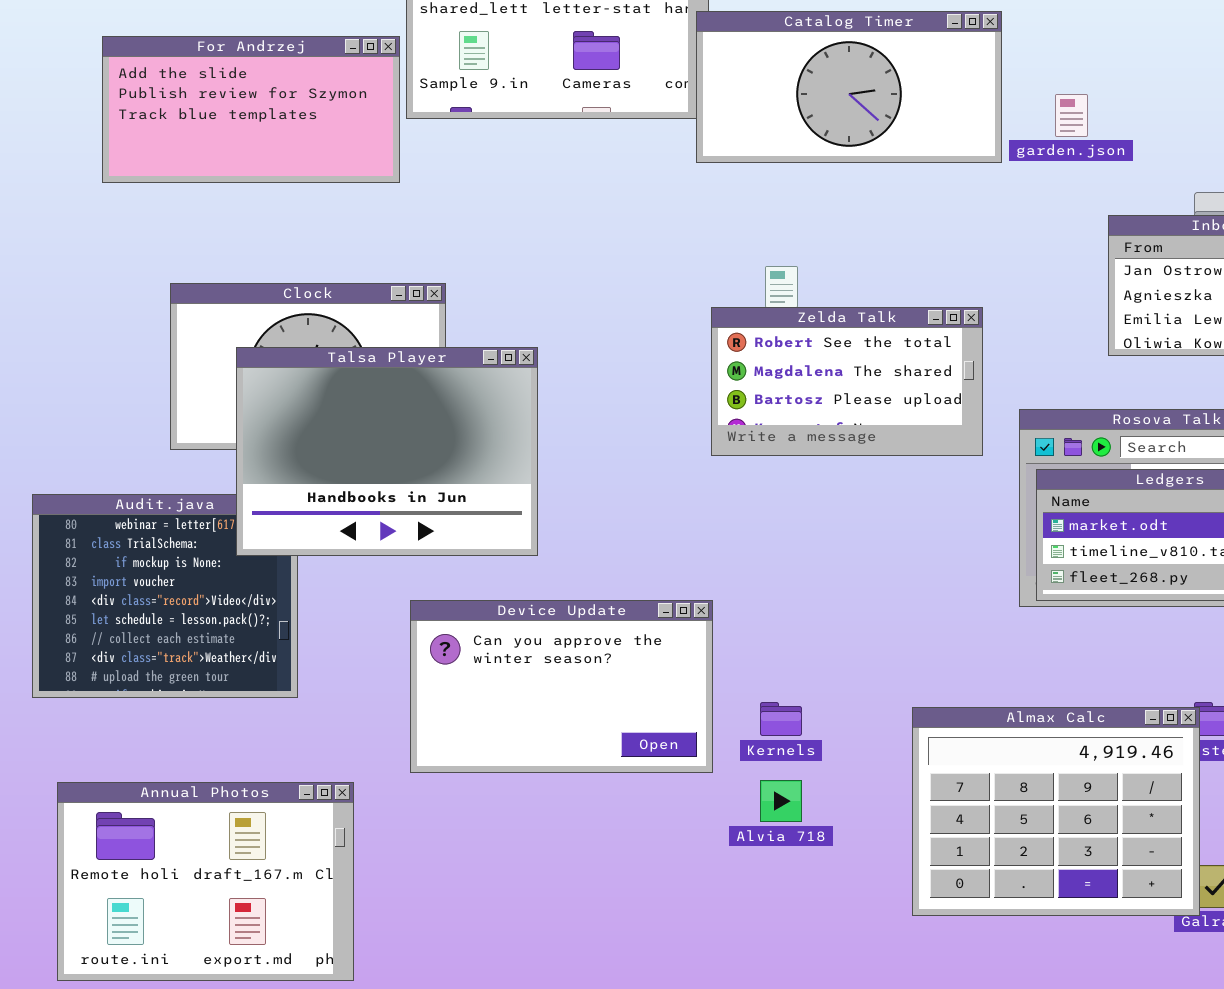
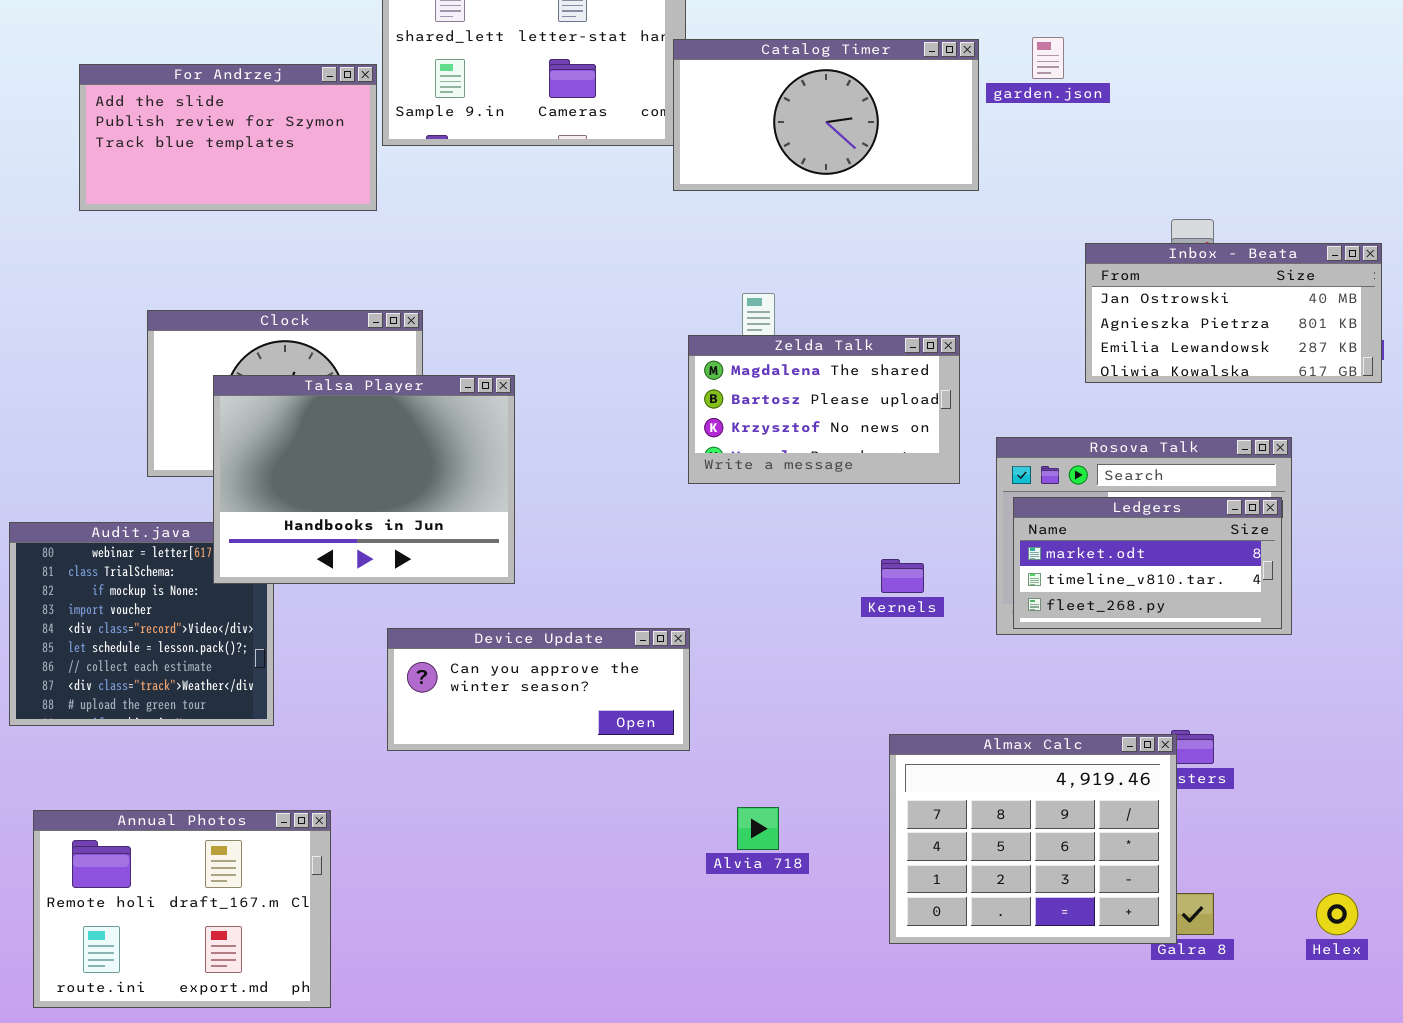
garden.json: [1055,94,1088,137] -> [1032,37,1064,79], moved
Zelda Talk: [711,307,983,456] -> [688,335,960,484], scrolled down 1 row
Device Update: [410,600,713,773] -> [387,628,690,751], resized
Kernels: [760,702,802,736] -> [881,559,924,593], moved

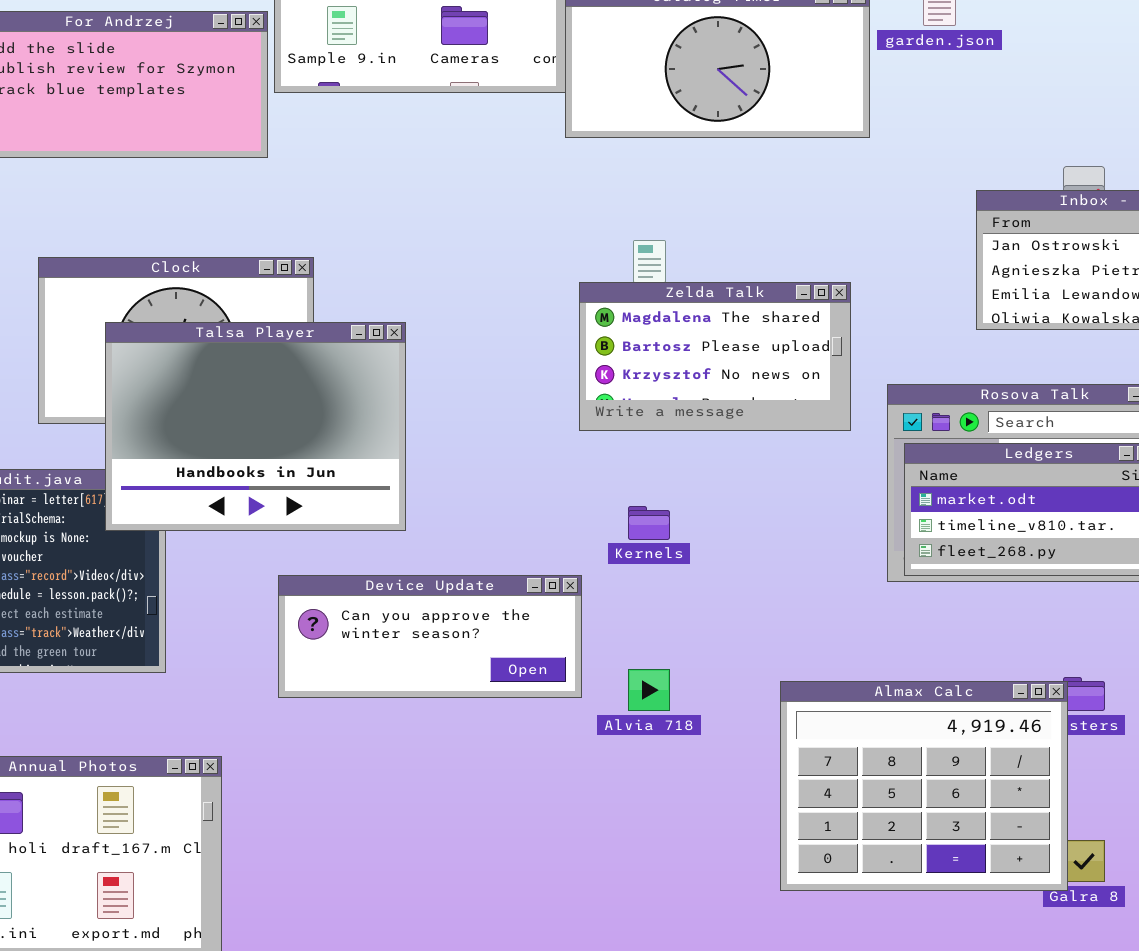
Kernels: [881,559,924,593] -> [628,506,670,540], moved
Alvia 718: [737,807,779,850] -> [628,669,670,711], moved

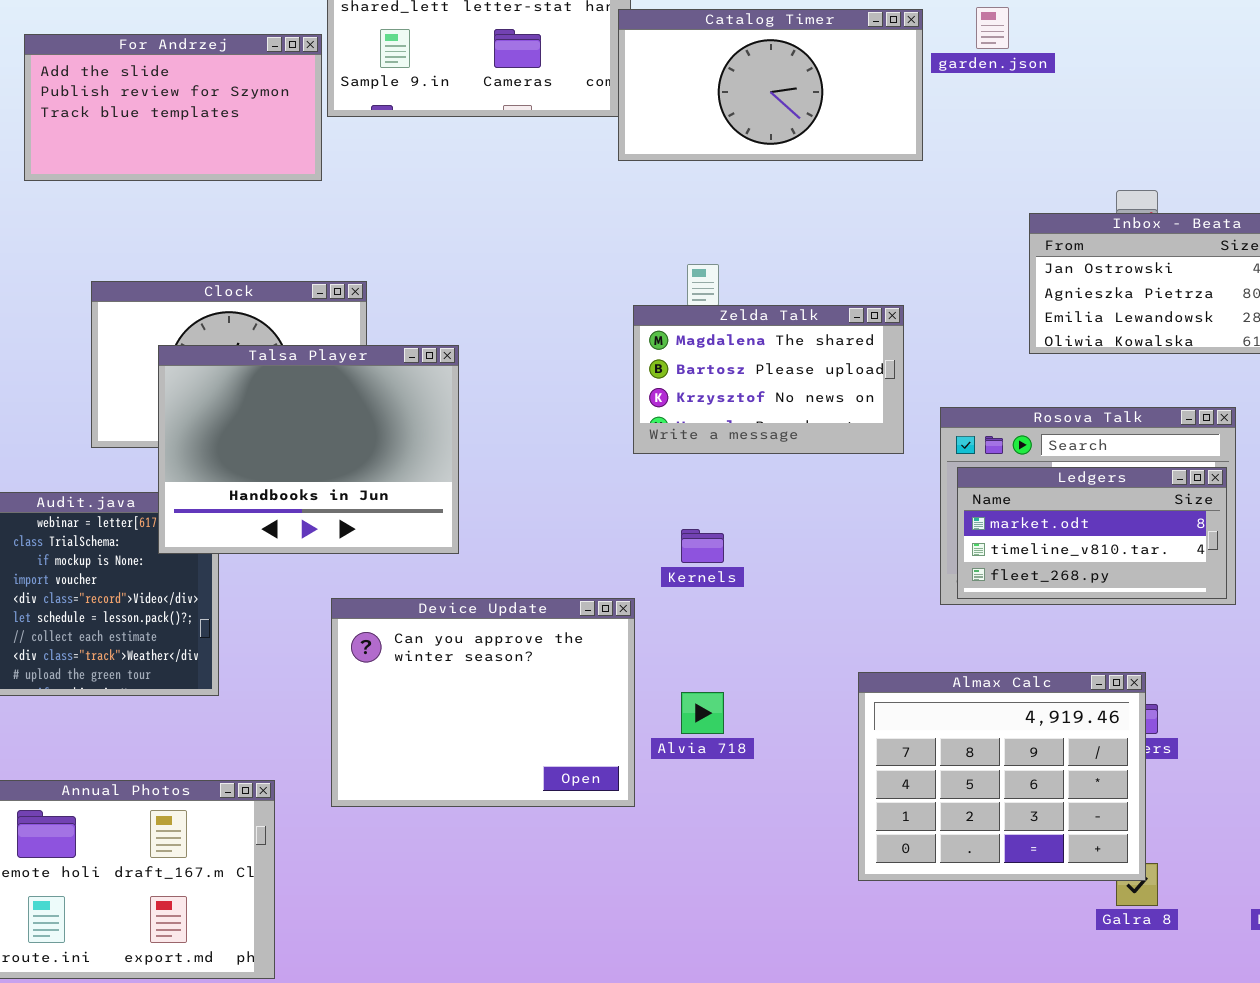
Device Update: [278,575,582,698] -> [331,598,635,807], resized
Almax Calc: [780,681,1068,891] -> [858,672,1146,881], moved

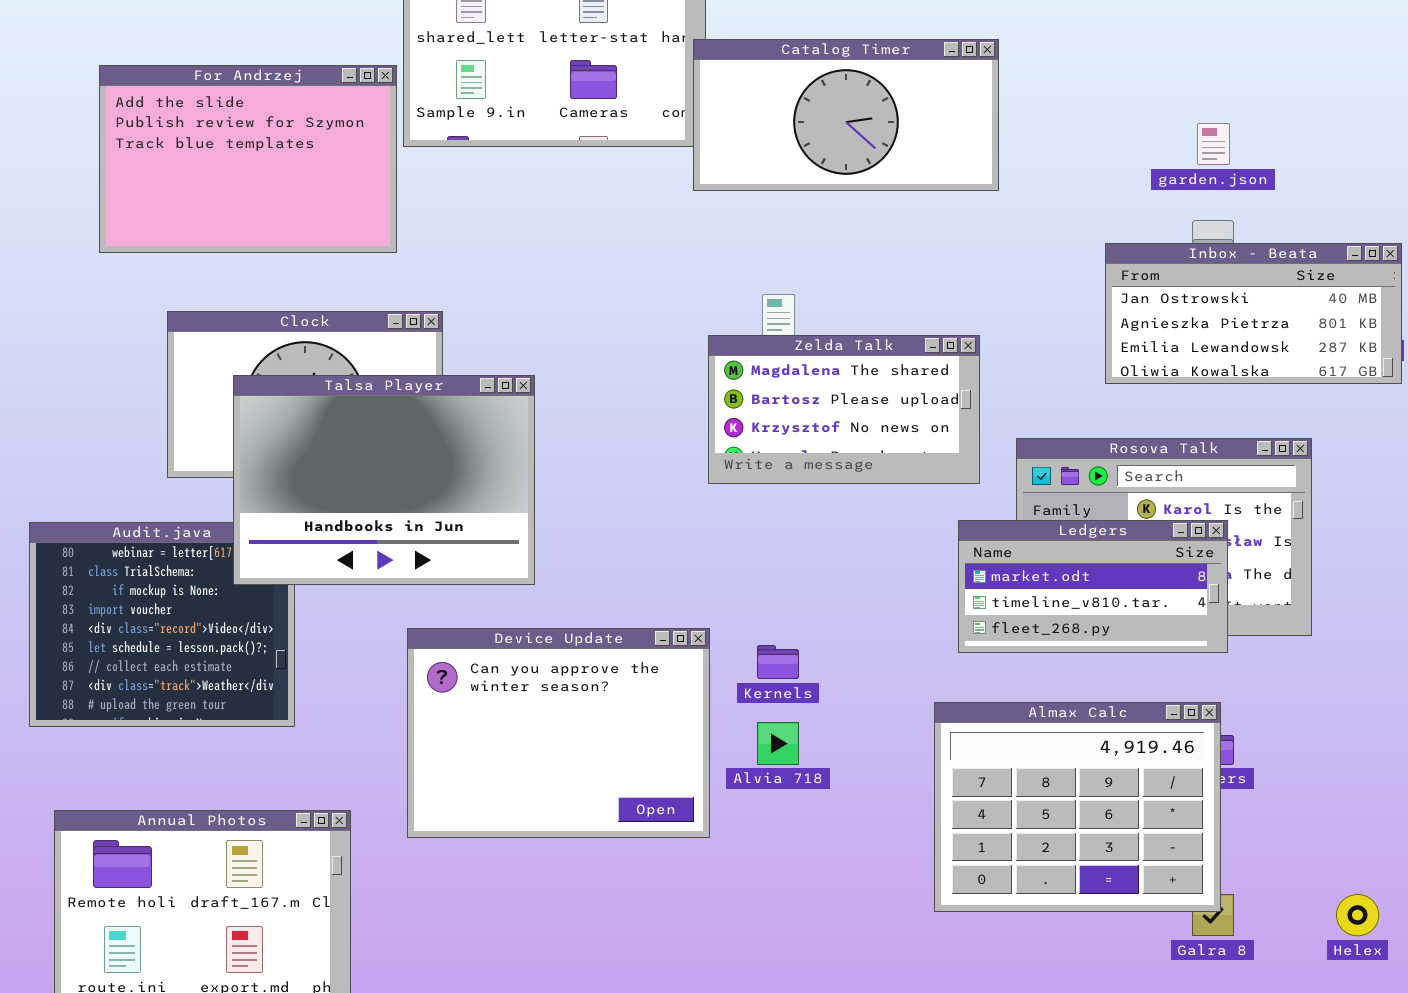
garden.json: [976,7,1009,49] -> [1197,123,1230,165], moved
For Andrzej: [24,34,322,181] -> [99,65,397,253], resized
Ledgers: [957,467,1227,599] -> [958,520,1228,653], moved
Kernels: [681,529,724,563] -> [757,645,799,679], moved

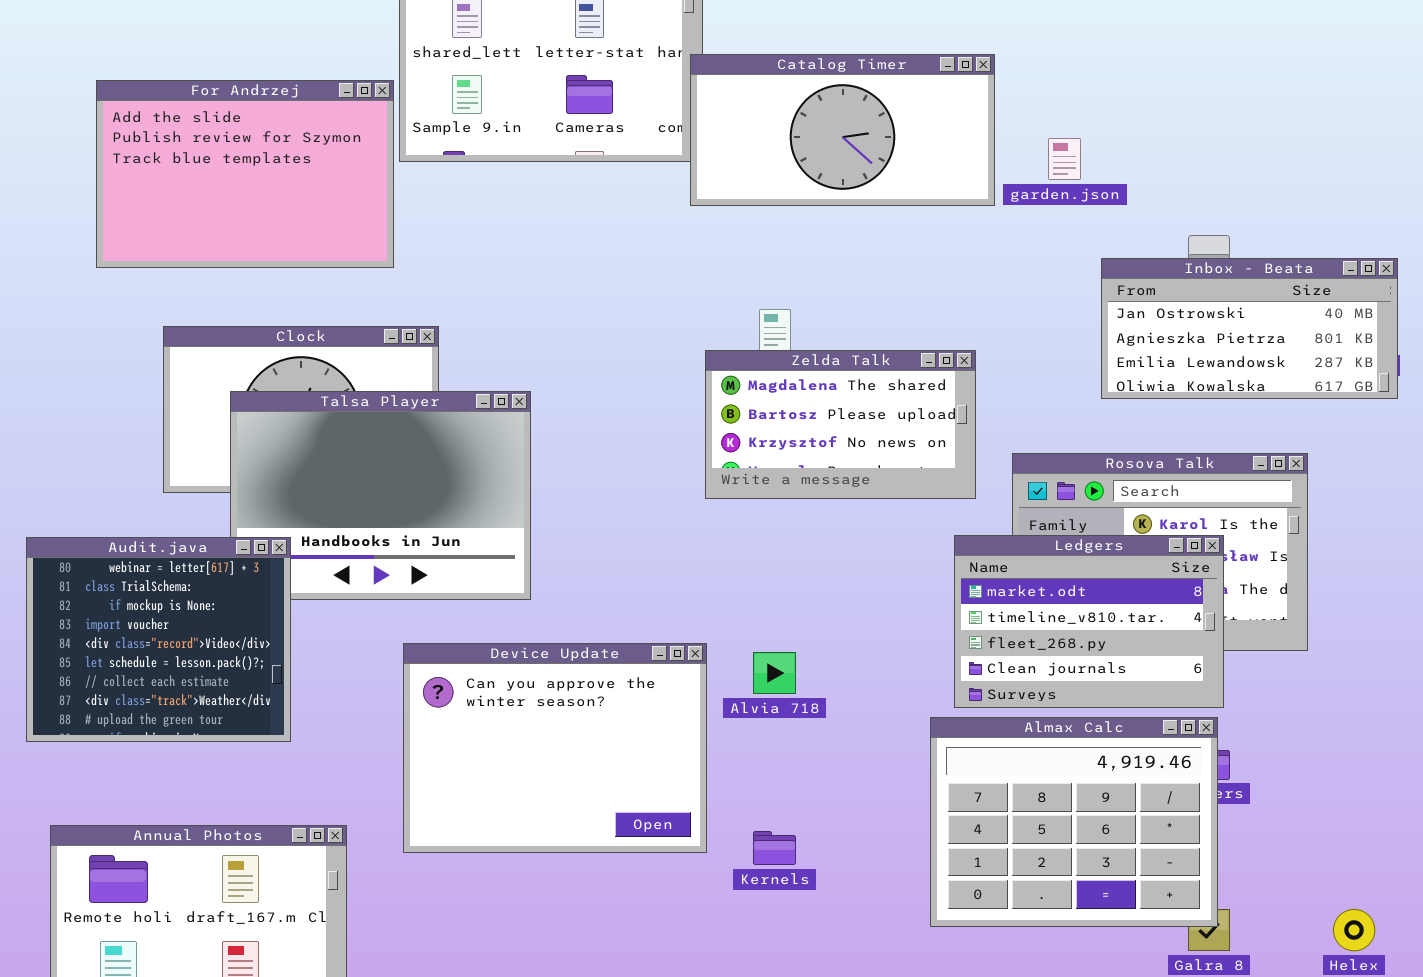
garden.json: [1197,123,1230,165] -> [1048,138,1081,180], moved
Ledgers: [958,520,1228,653] -> [954,535,1224,708], resized
Audit.java: [29,522,295,727] -> [26,537,291,742], raised
Kernels: [757,645,799,679] -> [753,831,796,865], moved
Alvia 718: [757,722,799,765] -> [753,652,796,694], moved

